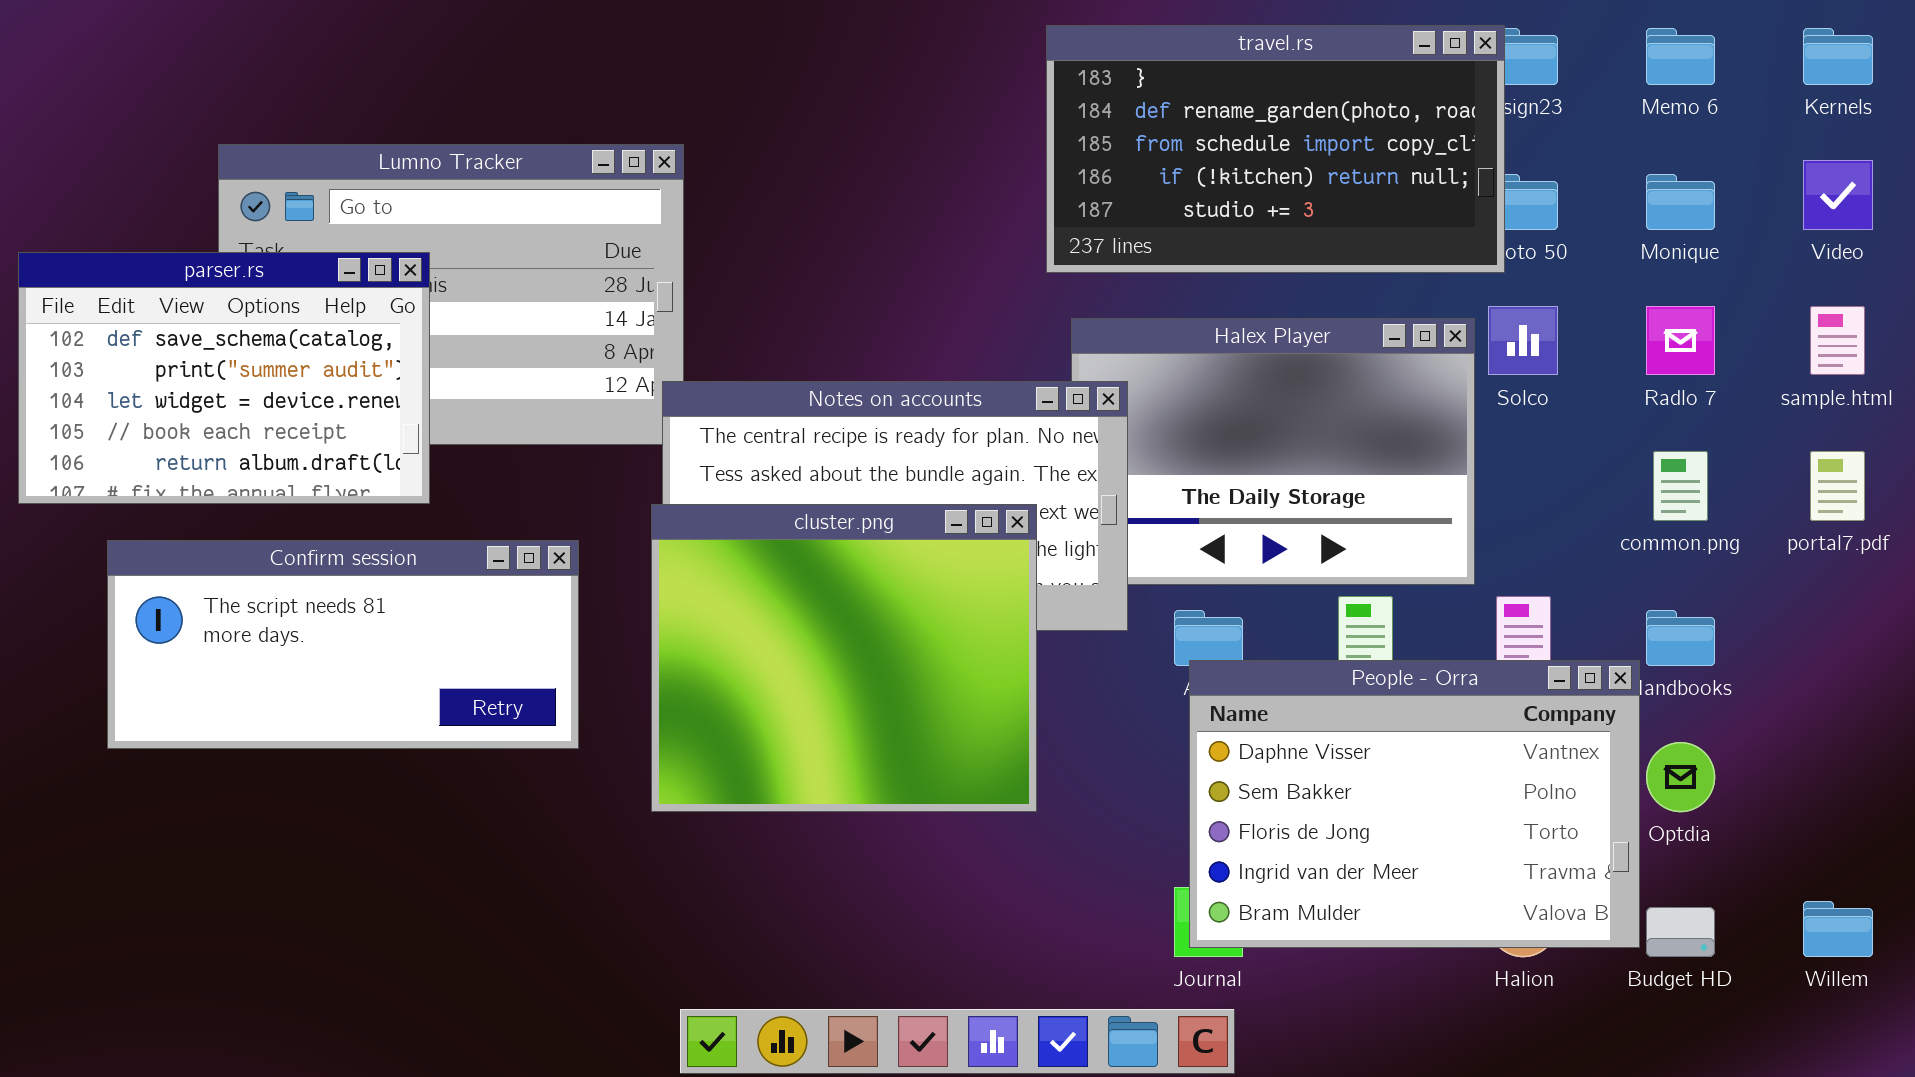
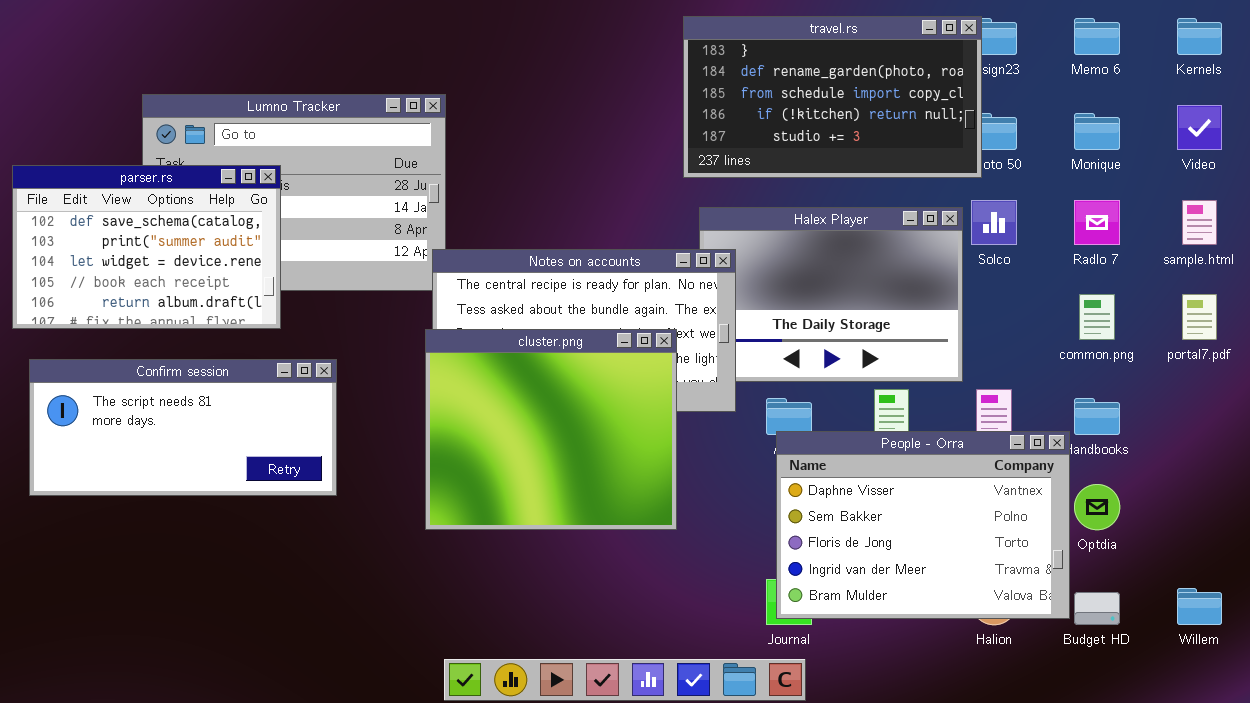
Confirm session: [107,540,579,749] -> [29,359,337,496], moved

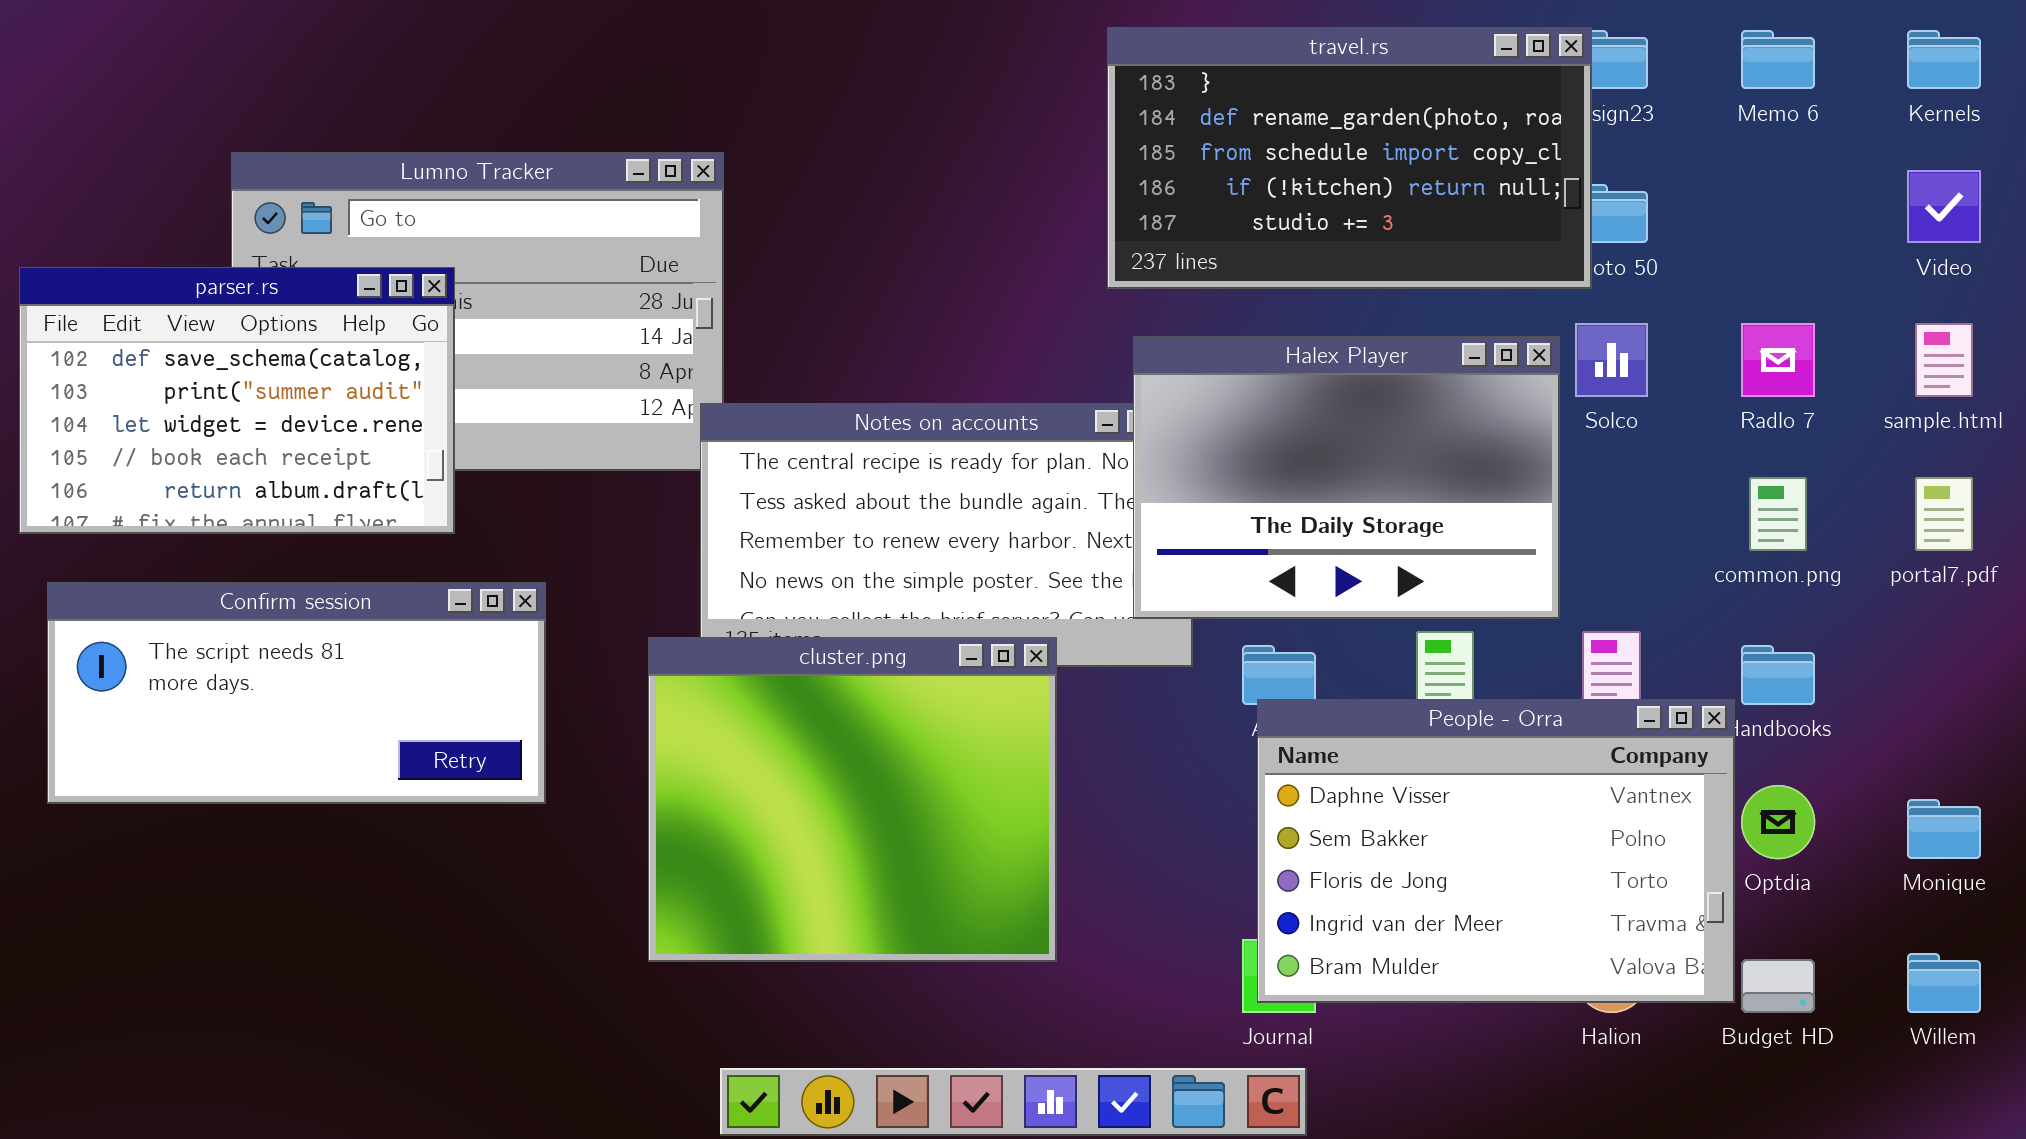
Monique: [1074,113,1120,150] -> [1907,799,1981,859], moved
Halex Player: [699,207,963,382] -> [1133,336,1560,619], raised
cluster.png: [425,329,677,530] -> [648,637,1057,962], moved

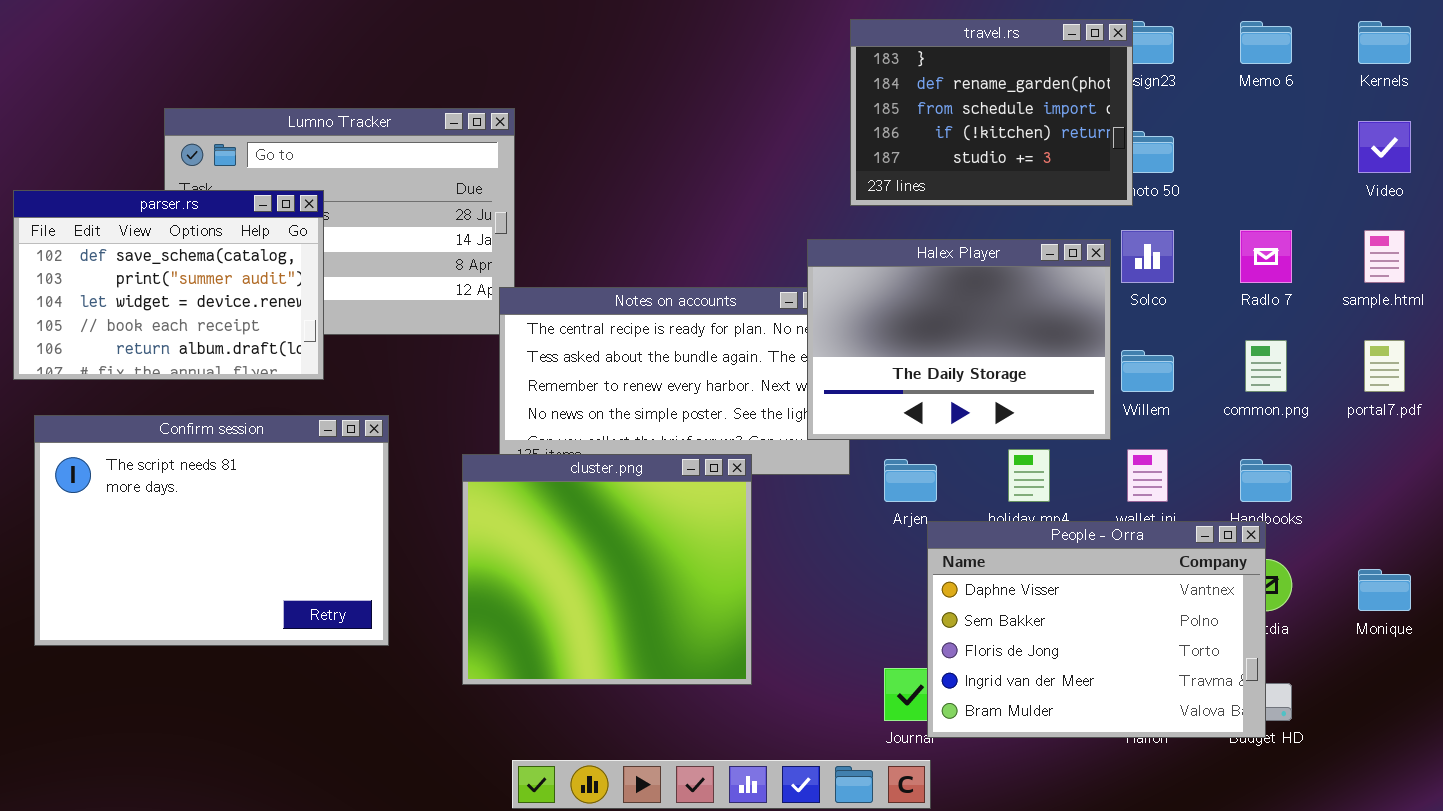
travel.rs: [1107,27,1592,289] -> [850,19,1133,206], resized
Confirm session: [47,582,546,804] -> [34,415,389,646], resized
People - Orra: [1257,699,1735,1003] -> [927,521,1266,738], moved
Willem: [1907,953,1981,1013] -> [1121,350,1174,392], moved

